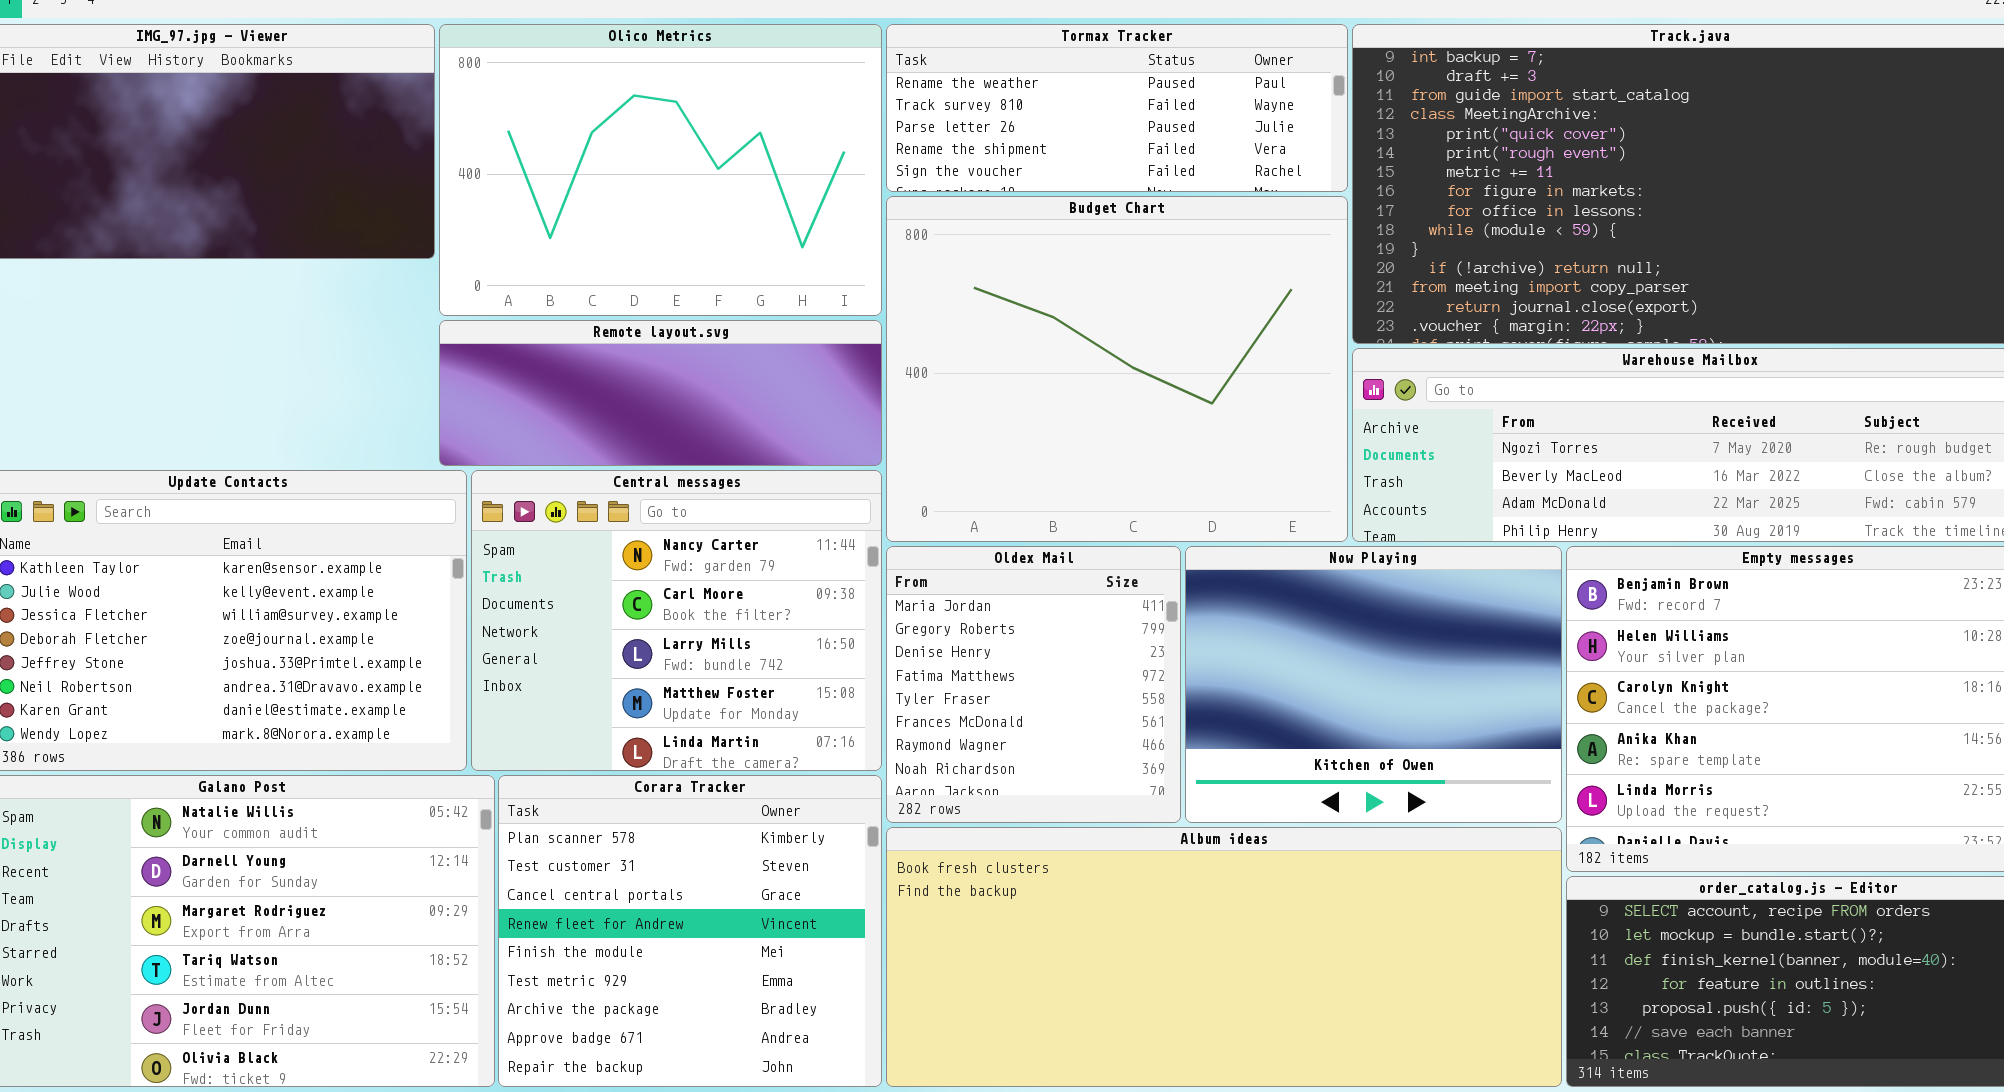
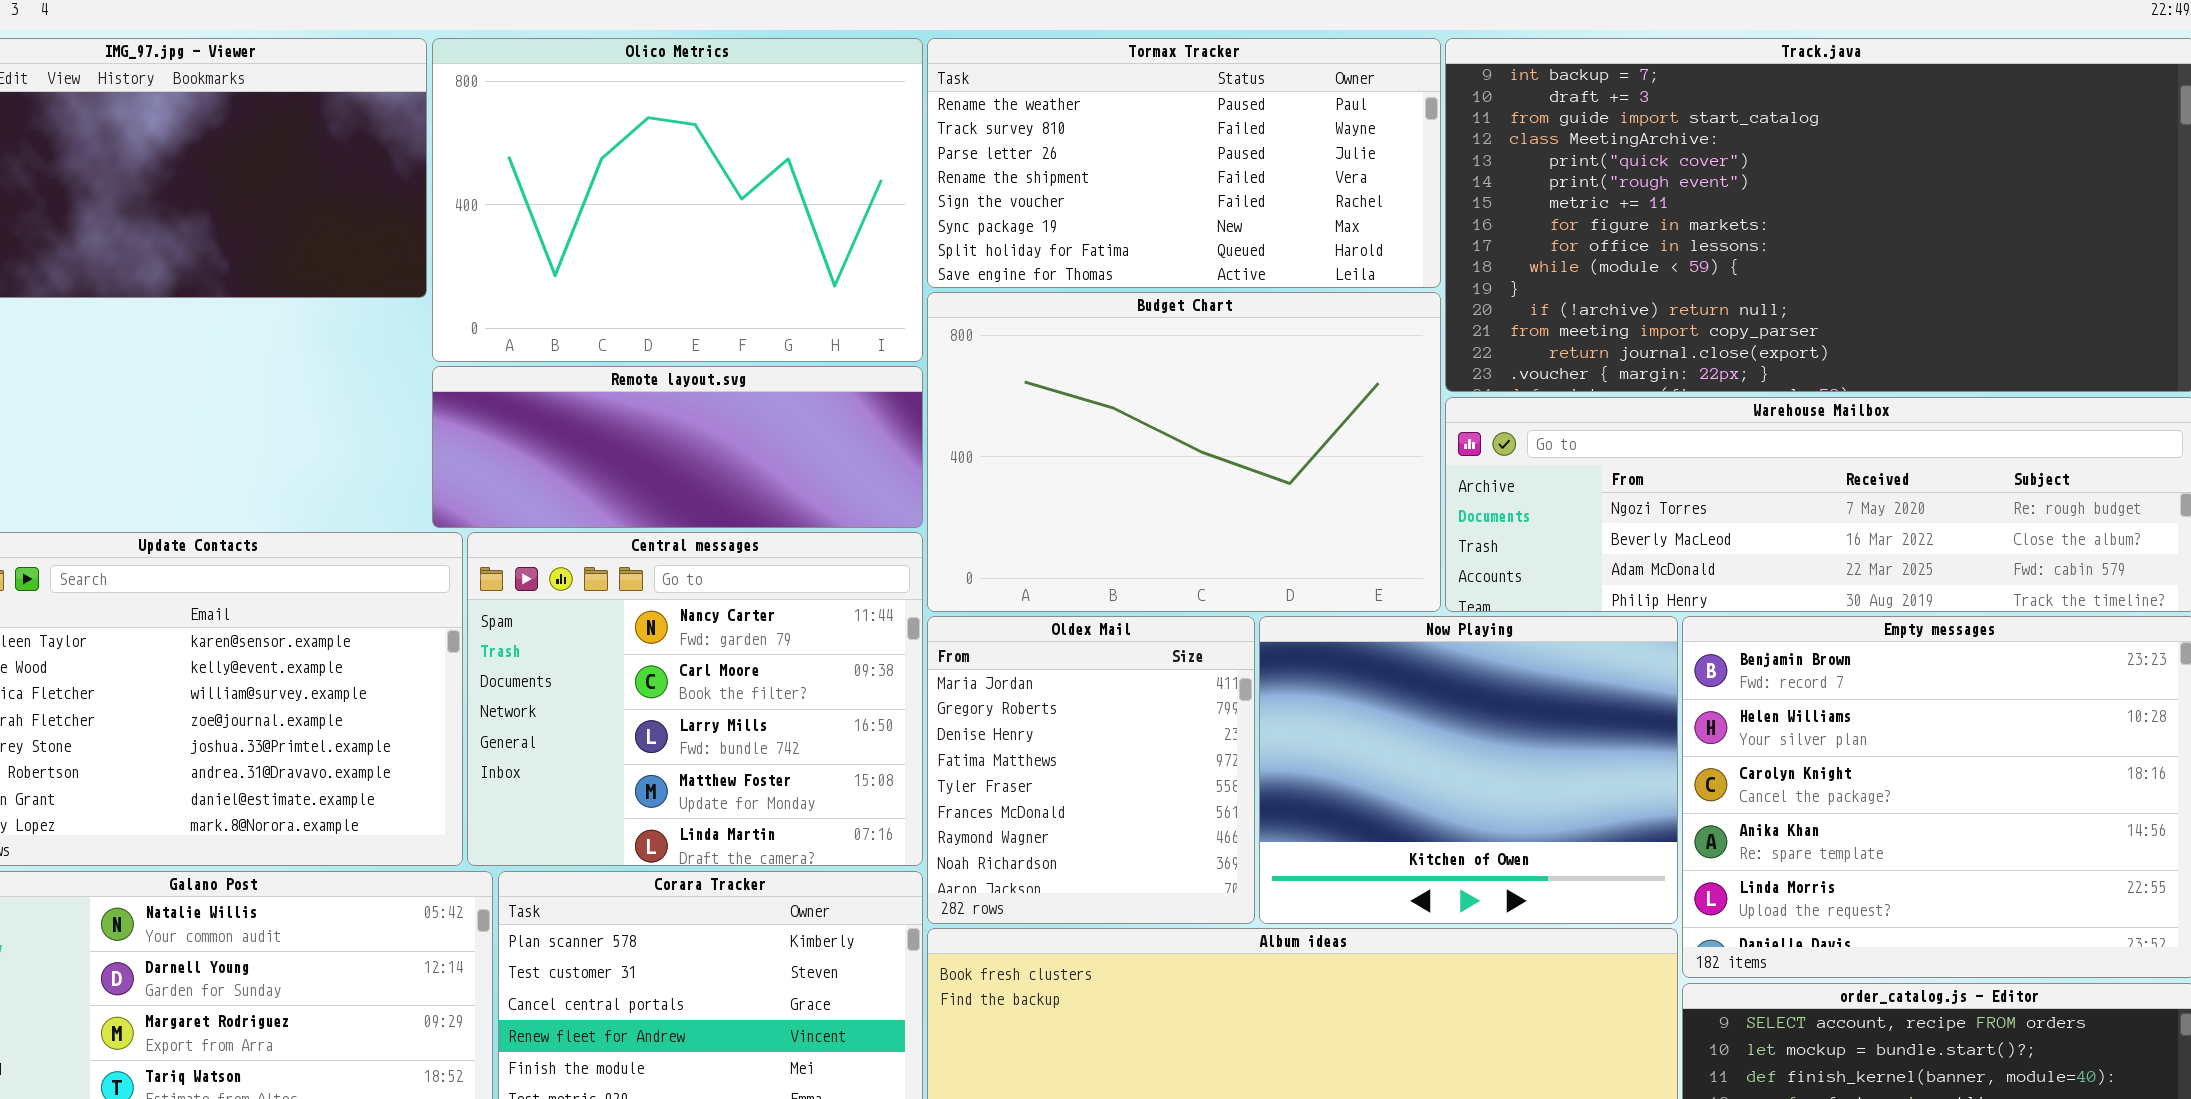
Tormax Tracker: [886,24,1348,192] -> [927,38,1441,288], resized
Budget Chart: [886,196,1348,542] -> [927,292,1441,612], resized

